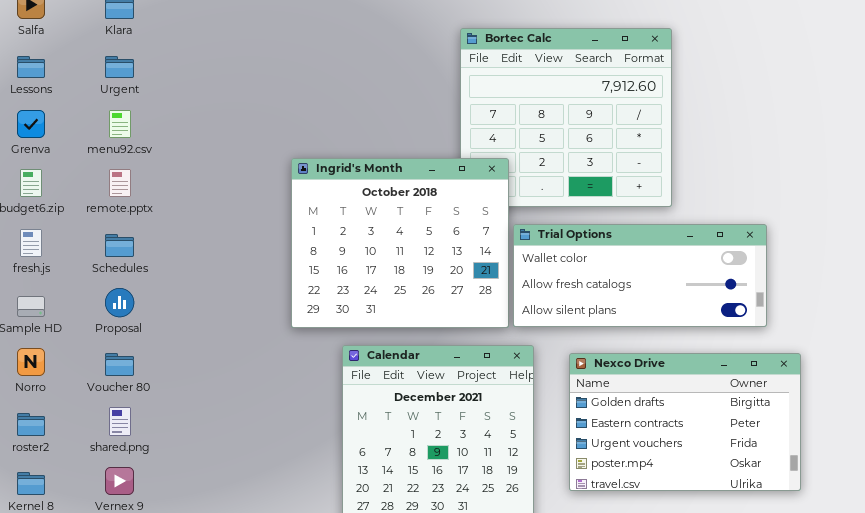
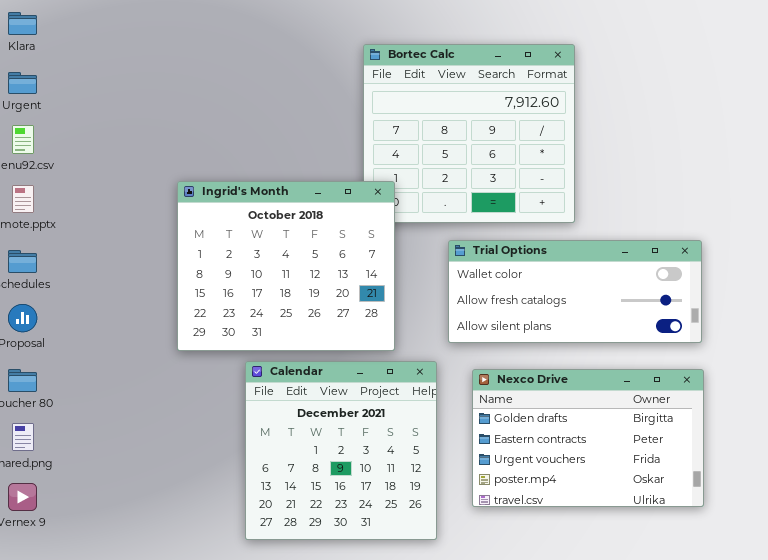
Ingrid's Month: [291,158,509,328] -> [177,181,395,351], moved
Trial Options: [513,224,767,327] -> [448,240,702,343], moved

